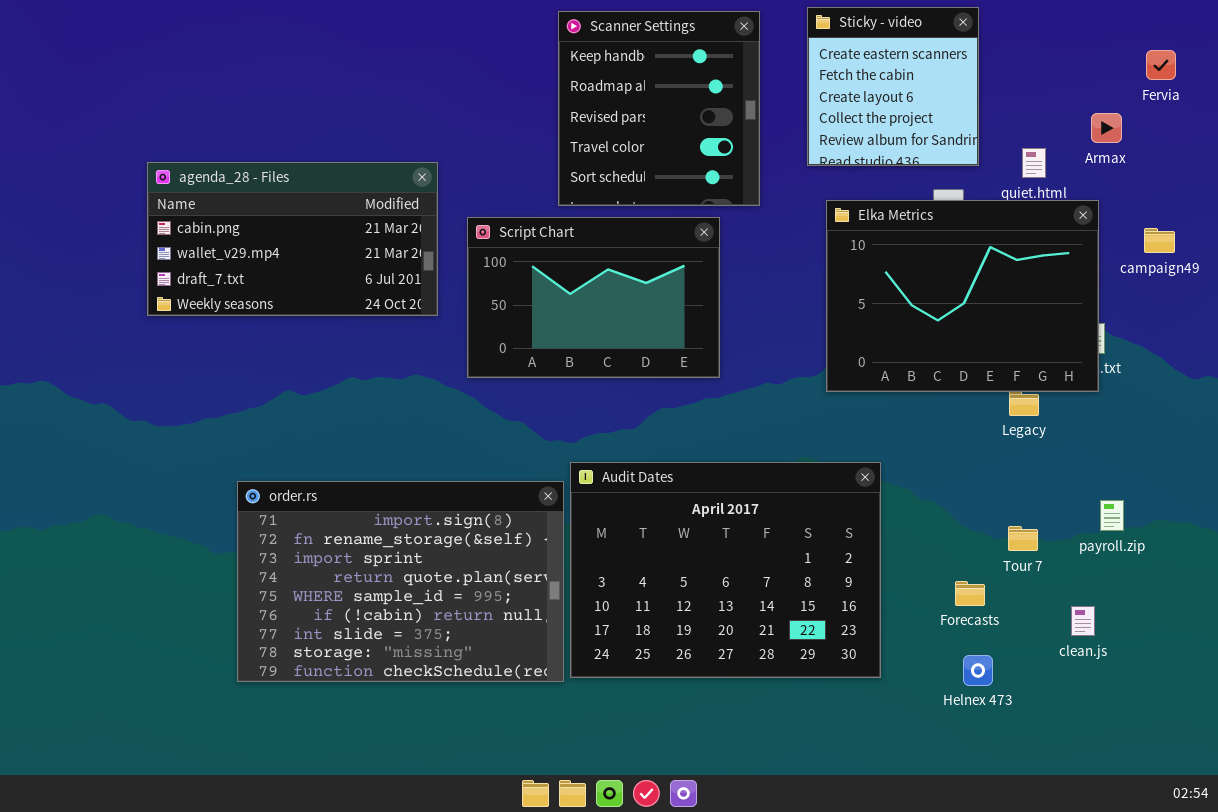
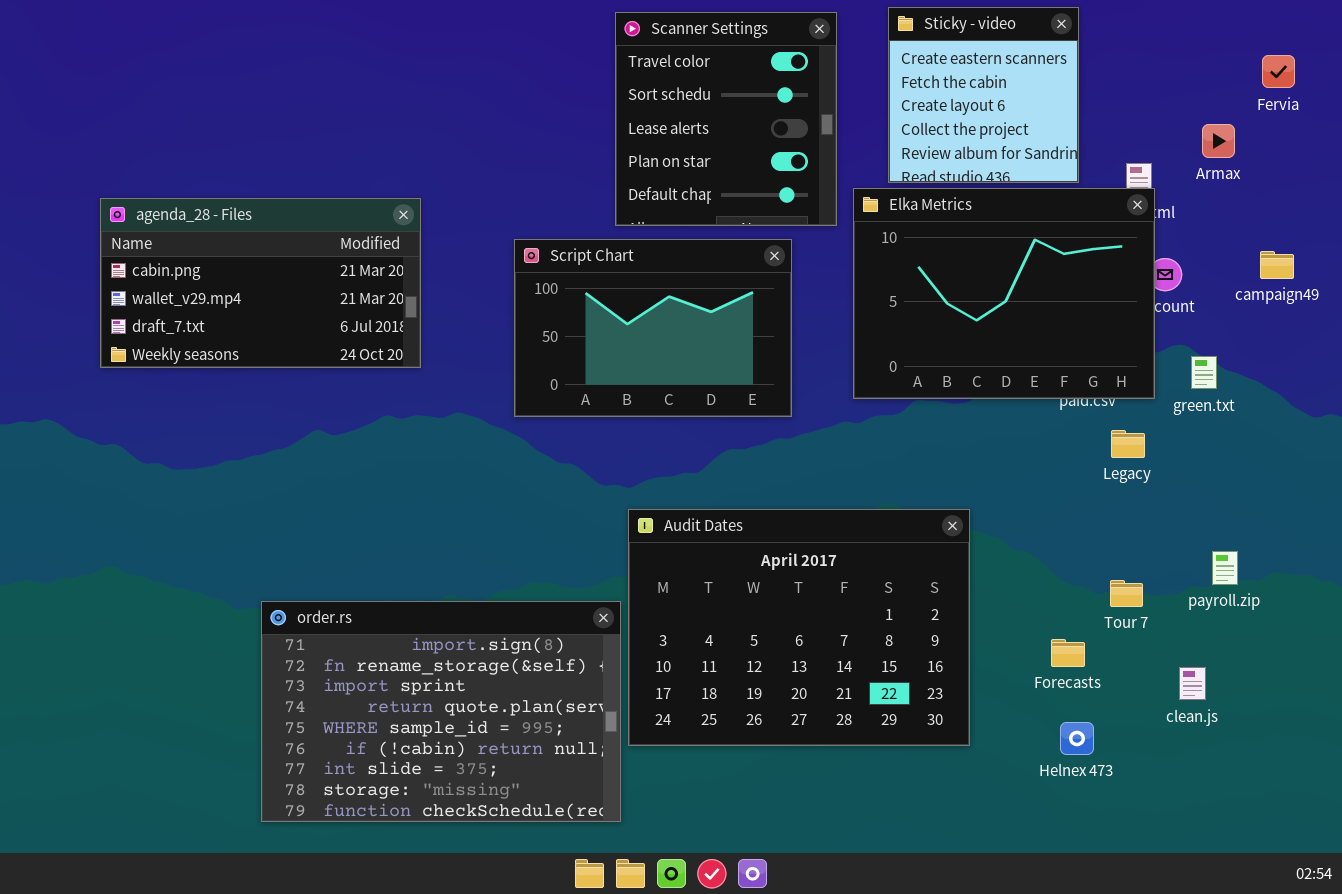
Scanner Settings: [558,11,760,206] -> [615,12,837,226], scrolled down 3 rows
agenda_28 - Files: [147,162,438,316] -> [100,198,421,368], moved
Elka Metrics: [826,200,1099,392] -> [853,188,1155,399], moved
order.rs: [237,481,564,682] -> [261,601,621,822], moved

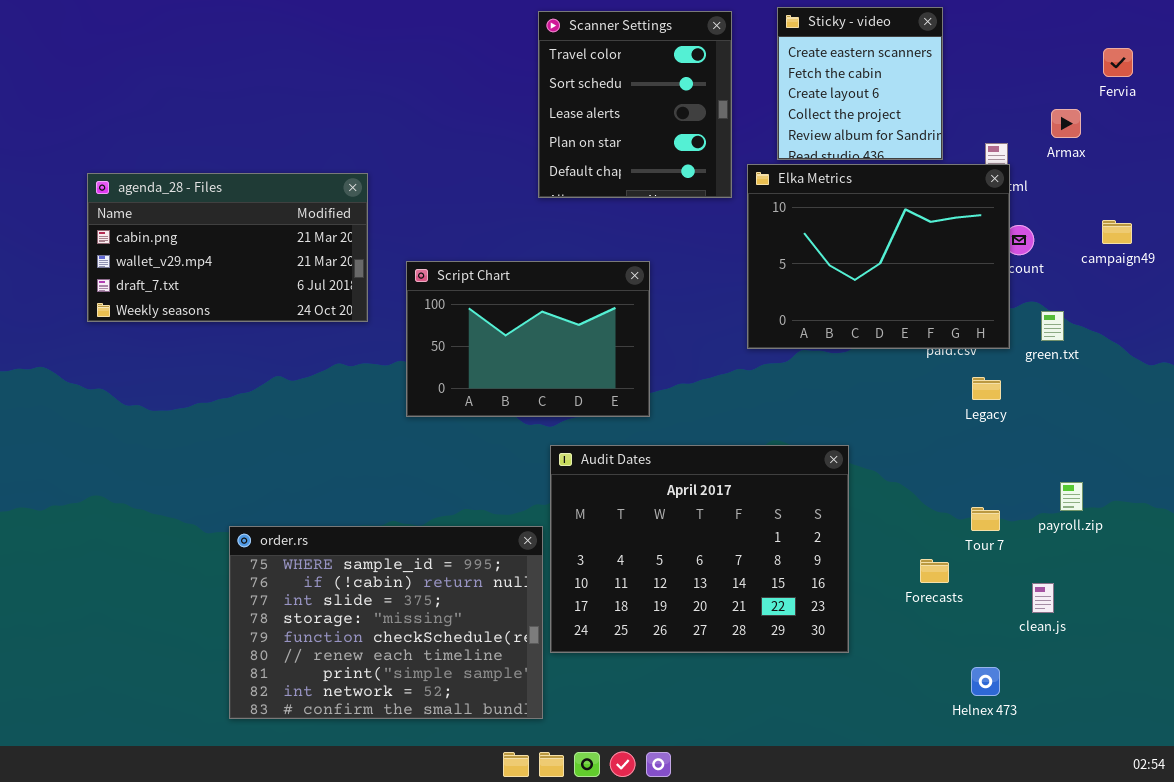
Script Chart: [514,239,792,417] -> [406,261,650,417], moved
order.rs: [261,601,621,822] -> [229,526,543,719], scrolled down 4 rows
Helnex 473: [1060,722,1094,755] -> [971,667,1000,696], moved

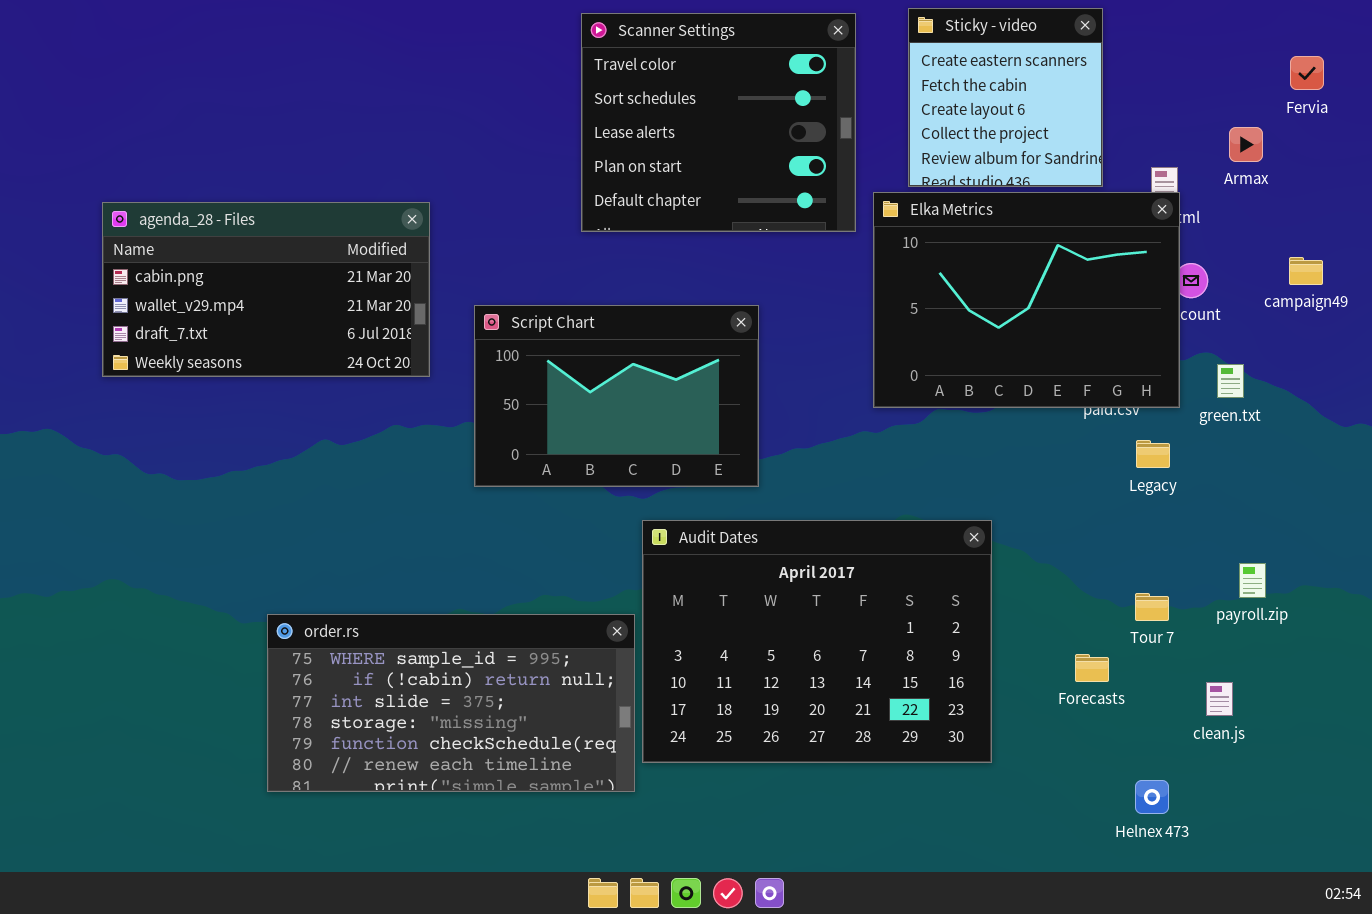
Scanner Settings: [538,11,732,198] -> [581,13,856,232], resized
order.rs: [229,526,543,719] -> [267,614,635,792], resized

